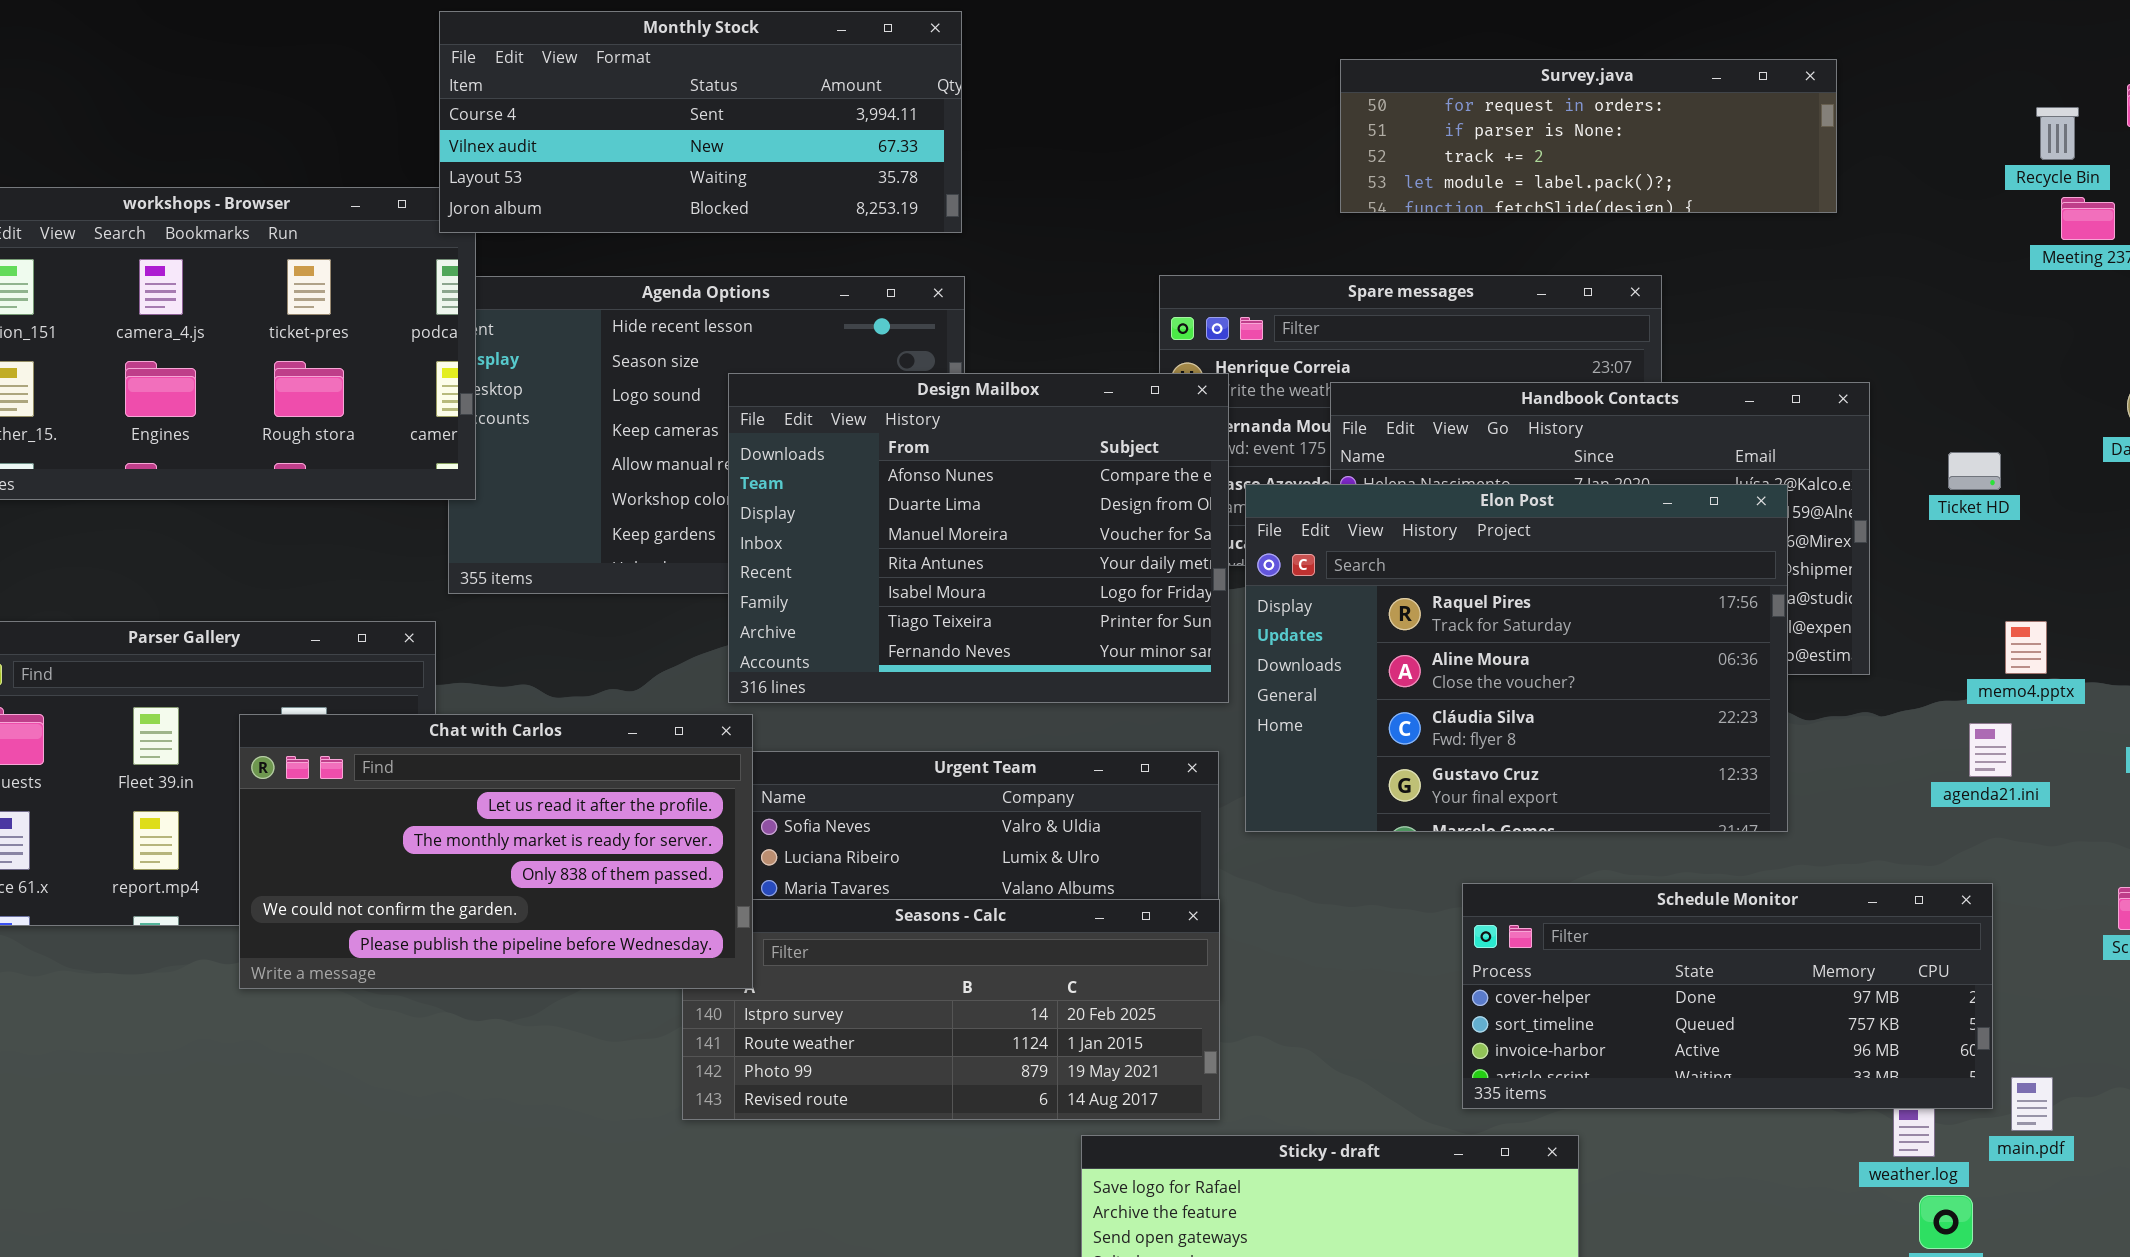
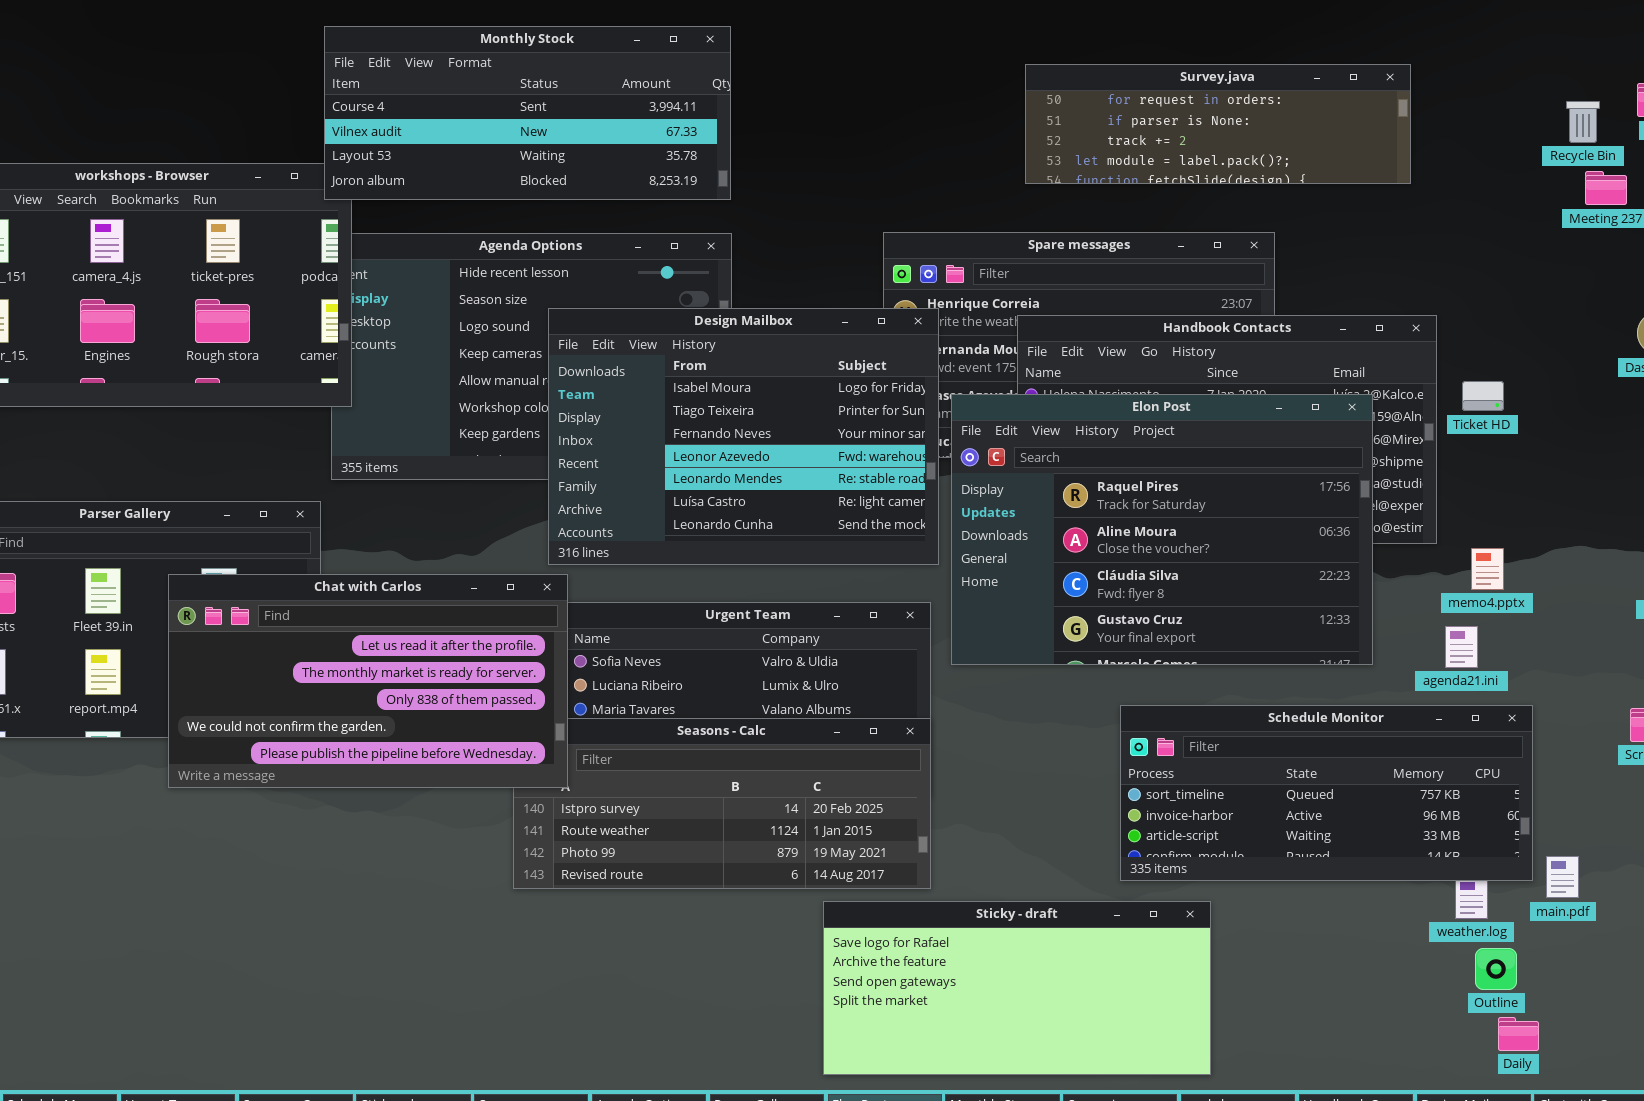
Design Mailbox: [728,373,1229,703] -> [548,308,939,565], scrolled down 4 rows
Ticket HD: [1948,452,2001,490] -> [1462,381,1504,411], moved
memo4.pptx: [2005,621,2047,674] -> [1471,548,1504,590], moved
agenda21.ini: [1969,723,2012,777] -> [1445,626,1478,668], moved
Schedule Monitor: [1462,883,1993,1109] -> [1120,705,1533,881], scrolled down 1 row

